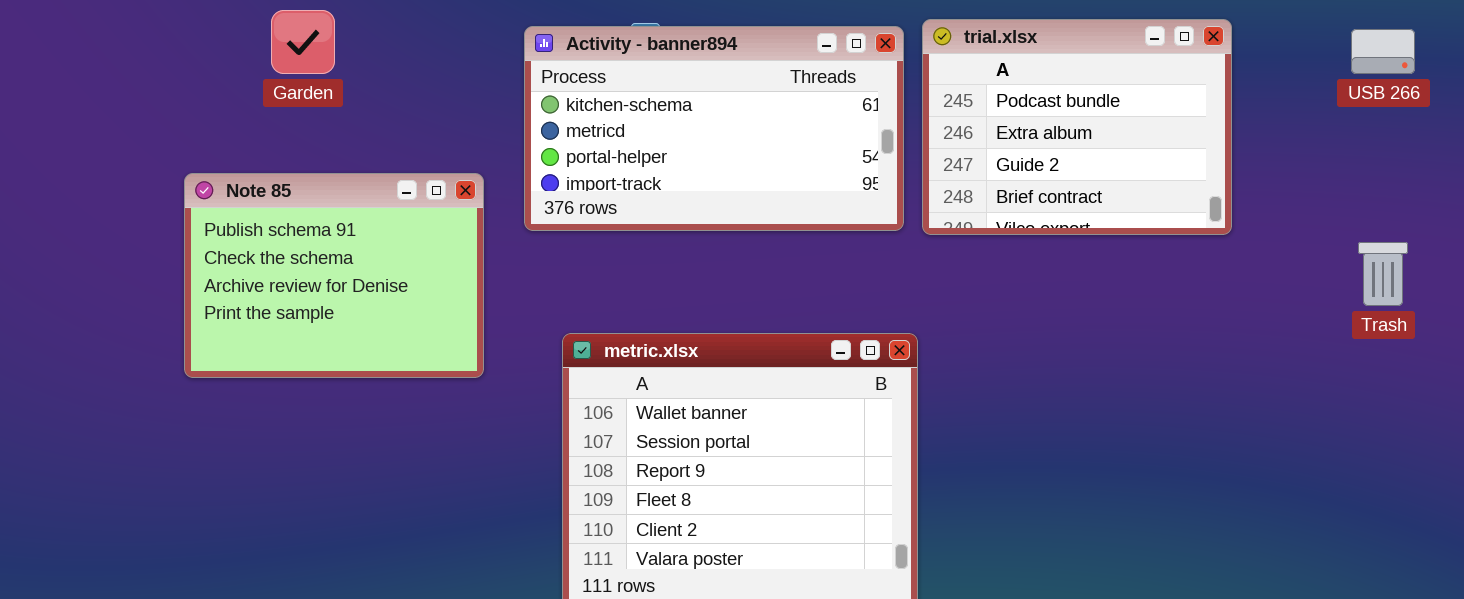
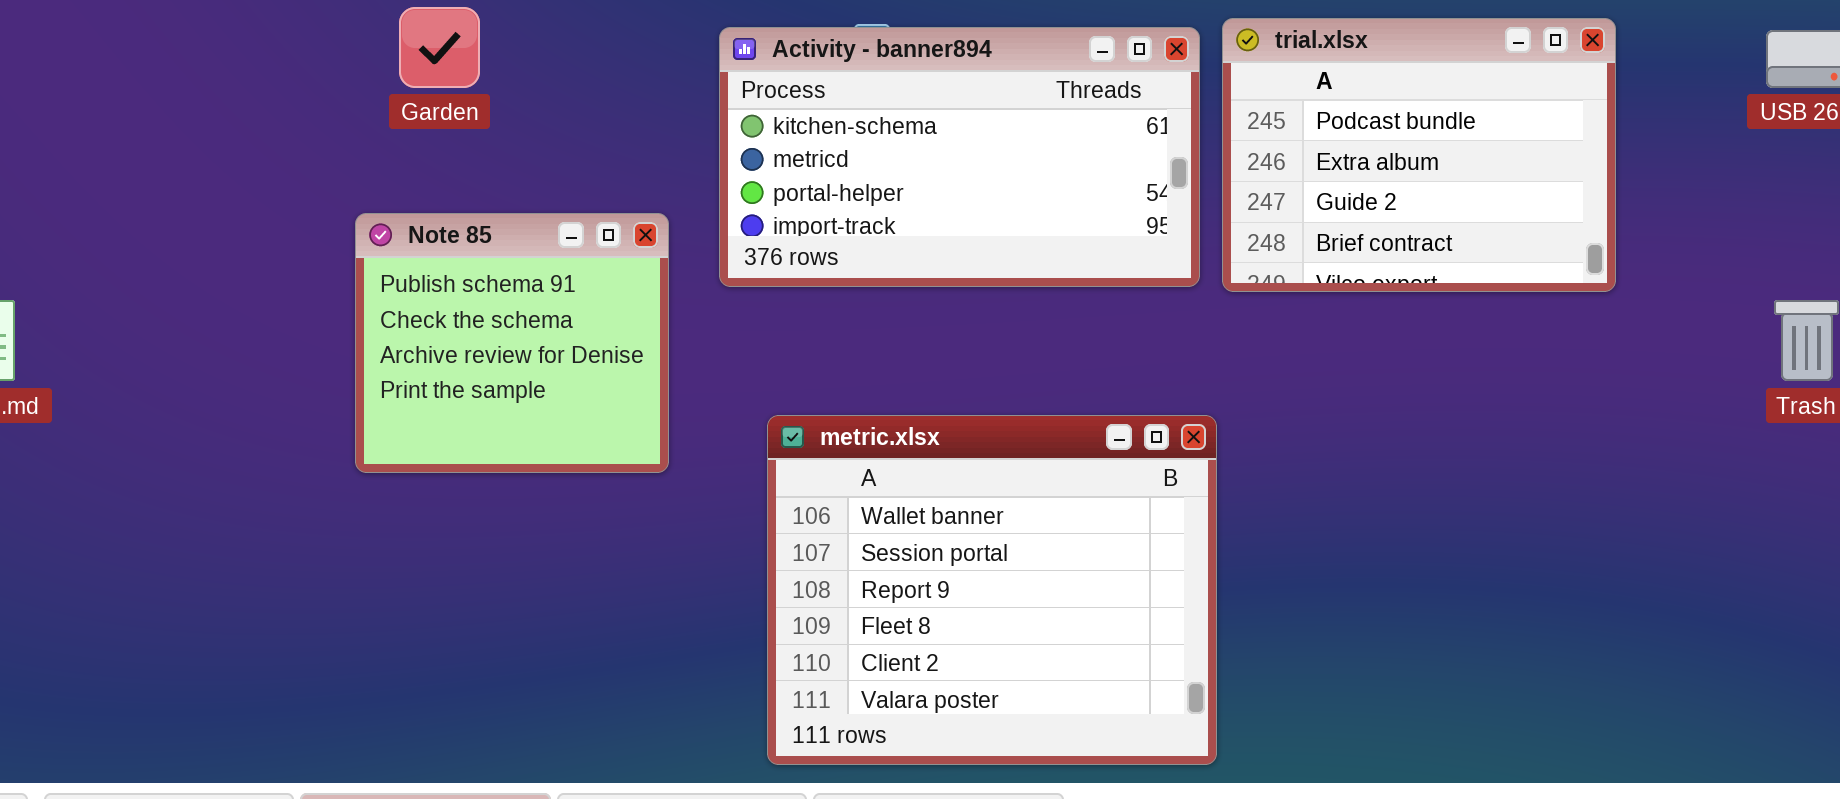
Note 85: [184,173,484,378] -> [355,213,669,473], resized

